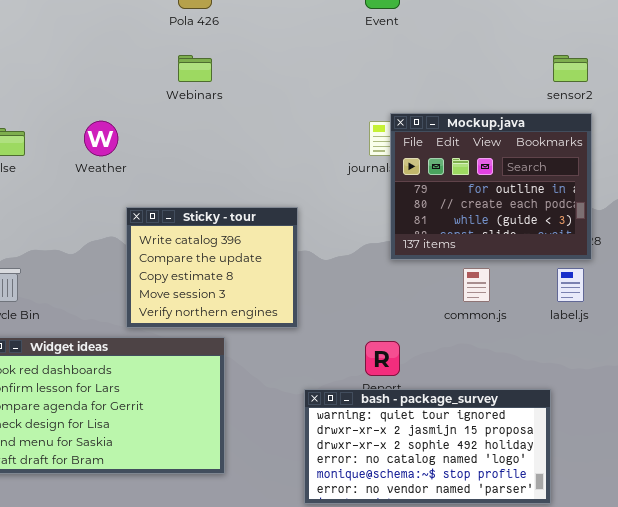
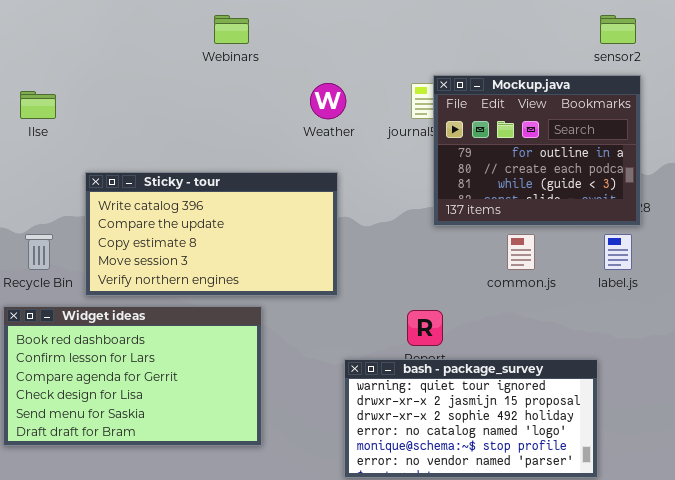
Weather: [84,121,118,156] -> [310,83,346,119], moved
Sticky - tour: [126,207,298,328] -> [85,172,338,296], resized

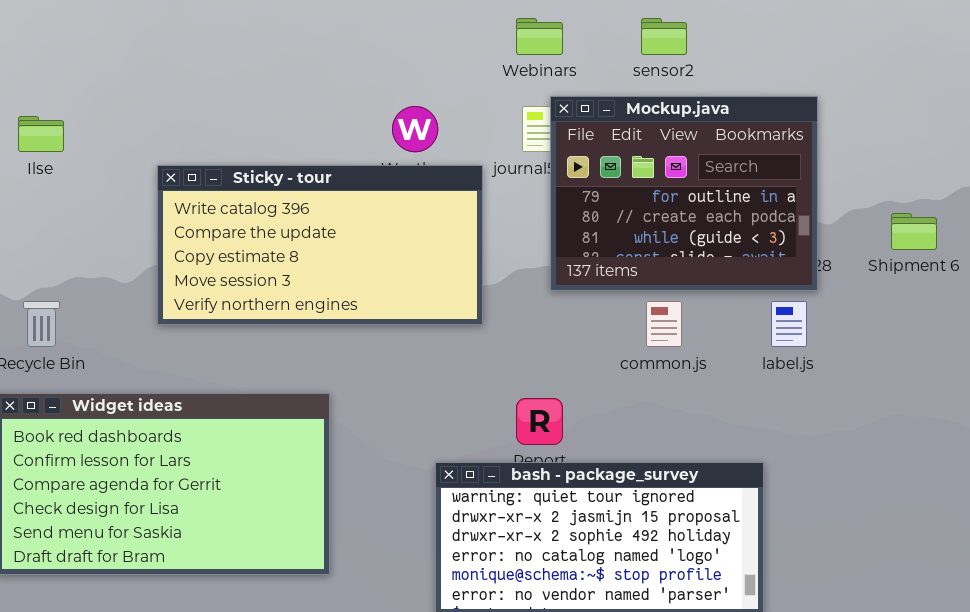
Webinars: [214,15,249,44] -> [516,18,563,55], moved
sensor2: [600,15,636,44] -> [641,18,687,55], moved
Sticky - tour: [85,172,338,296] -> [157,165,483,325], moved

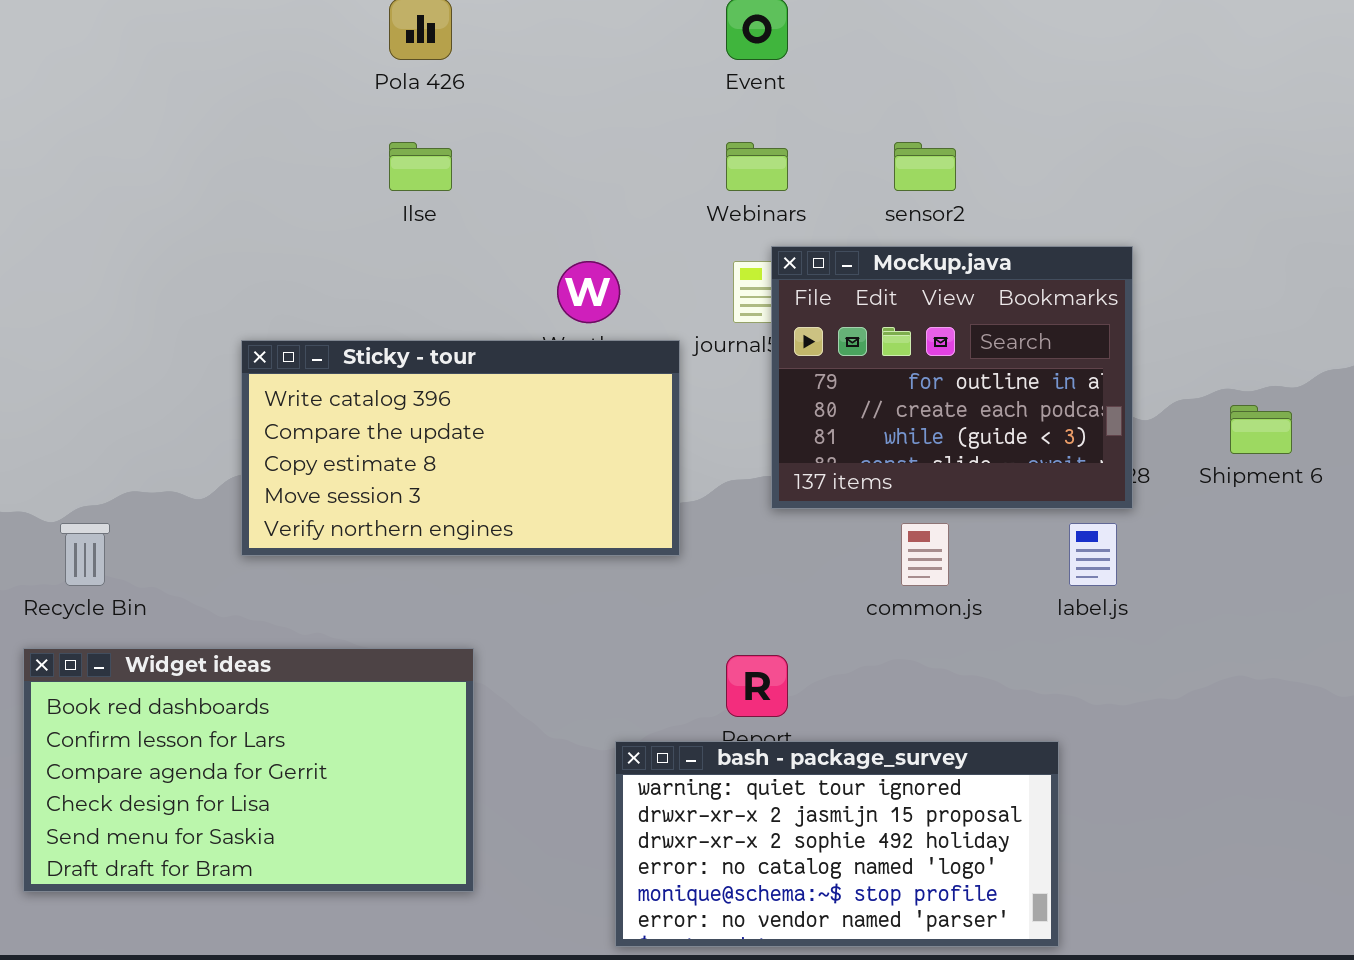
Ilse: [18,116,64,152] -> [389,142,452,191], moved

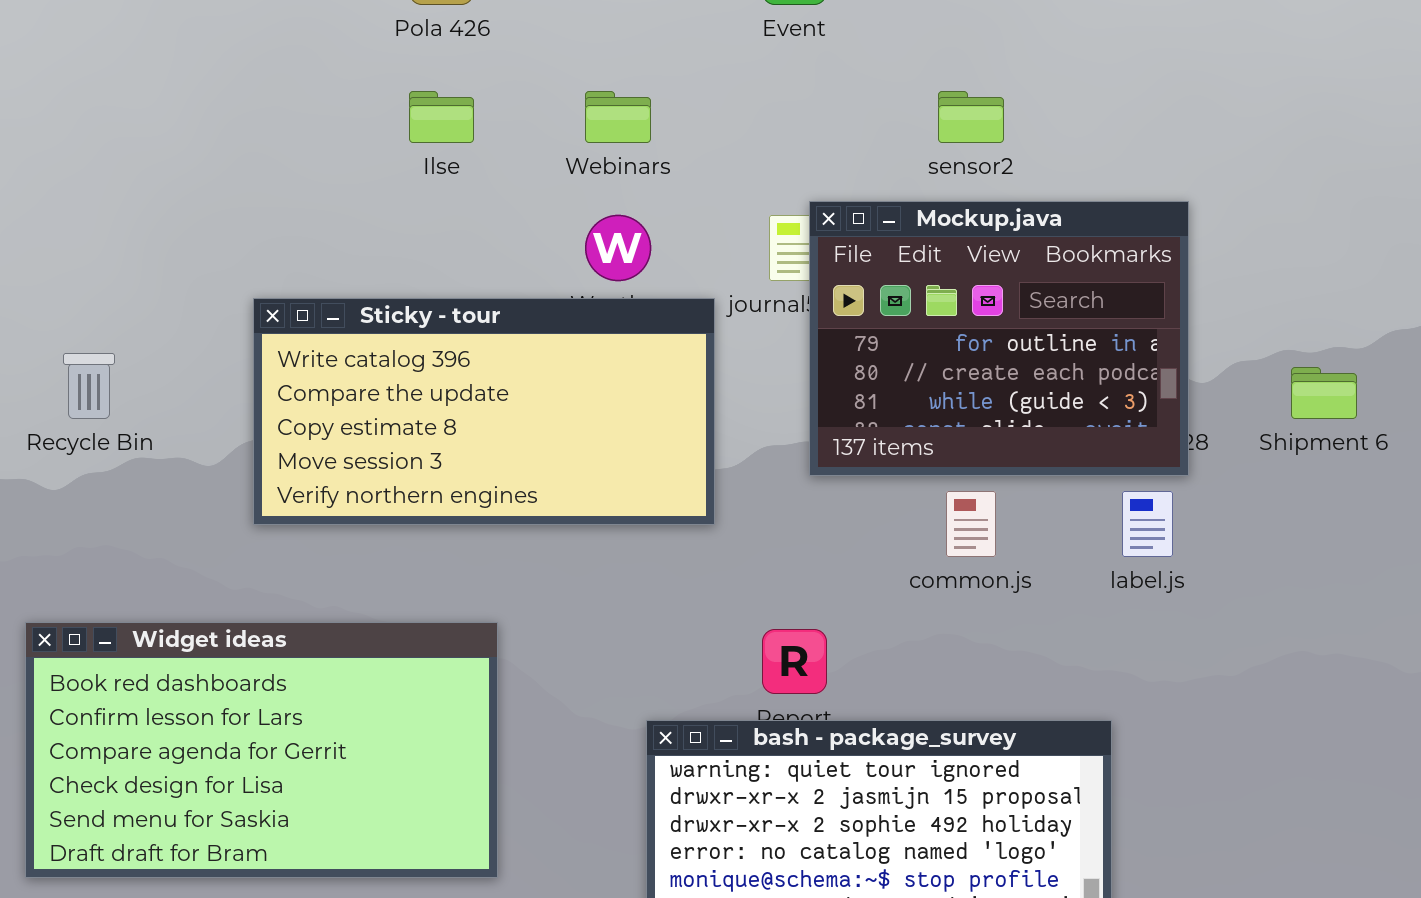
Webinars: [726,142,788,191] -> [585,91,651,143], moved
Recycle Bin: [60,523,110,586] -> [63,353,115,419], moved

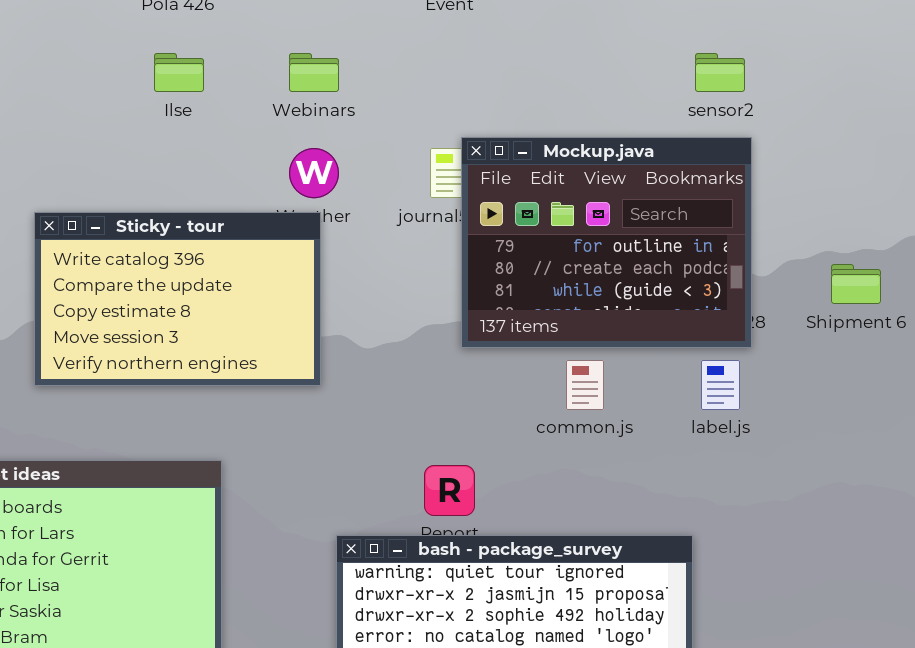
sensor2: [938,91,1004,143] -> [695,53,745,92], moved
Sticky - tour: [253,298,715,525] -> [34,212,321,386], resized

